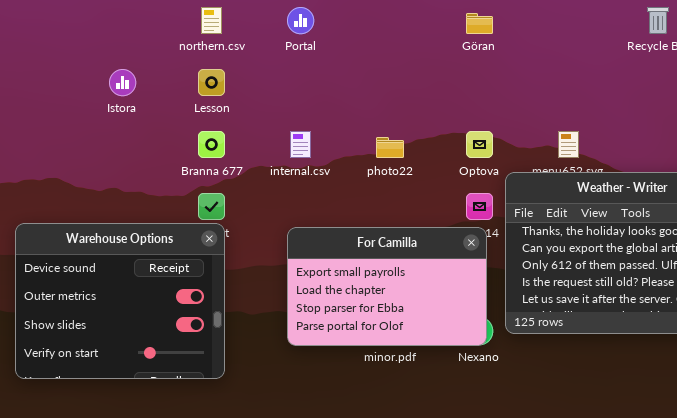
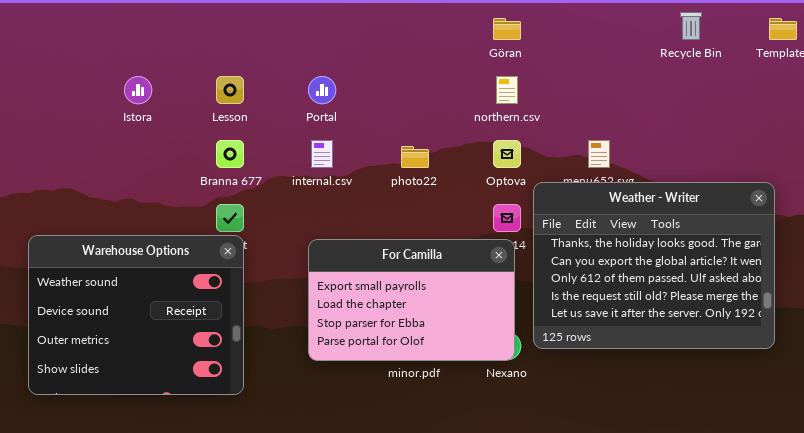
northern.csv: [201,7,222,34] -> [496,76,518,104], moved
Portal: [287,7,314,34] -> [308,76,336,104], moved
Warehouse Options: [15,223,225,379] -> [28,235,244,395], scrolled up 1 row

